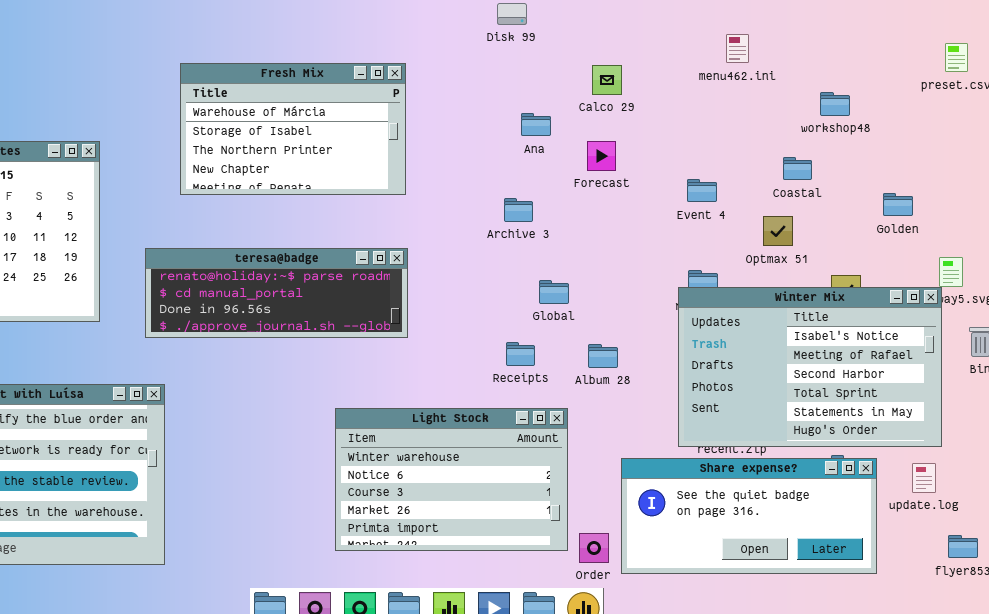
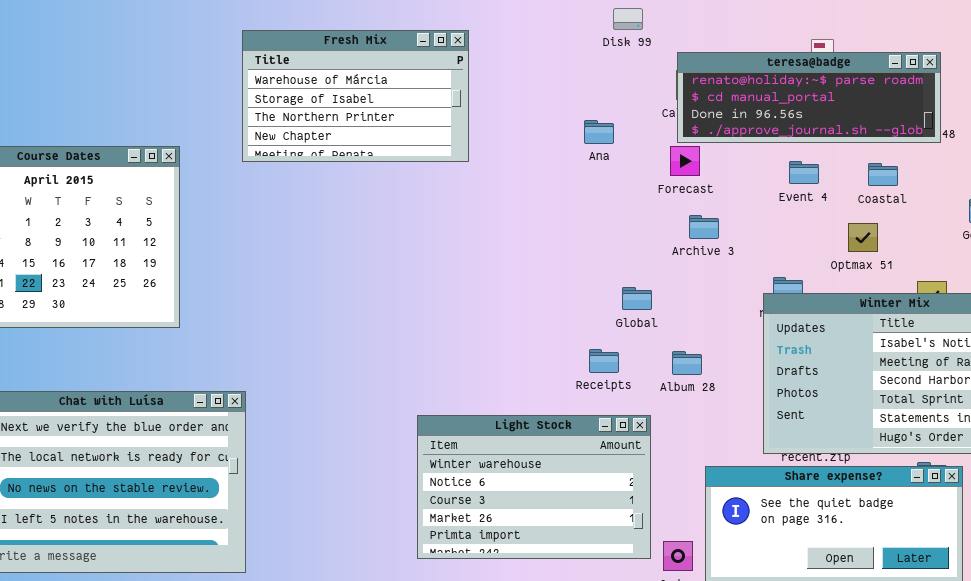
Disk 99: [497,3,527,25] -> [613,8,643,30], moved
Fresh Mix: [180,63,406,195] -> [242,30,469,162], moved
Ana: [521,113,551,136] -> [584,120,614,144], moved
Event 4: [687,179,717,202] -> [789,161,819,184], moved
Archive 3: [504,198,533,222] -> [689,215,719,239], moved
teresa@badge: [145,248,408,338] -> [677,52,941,143], moved

